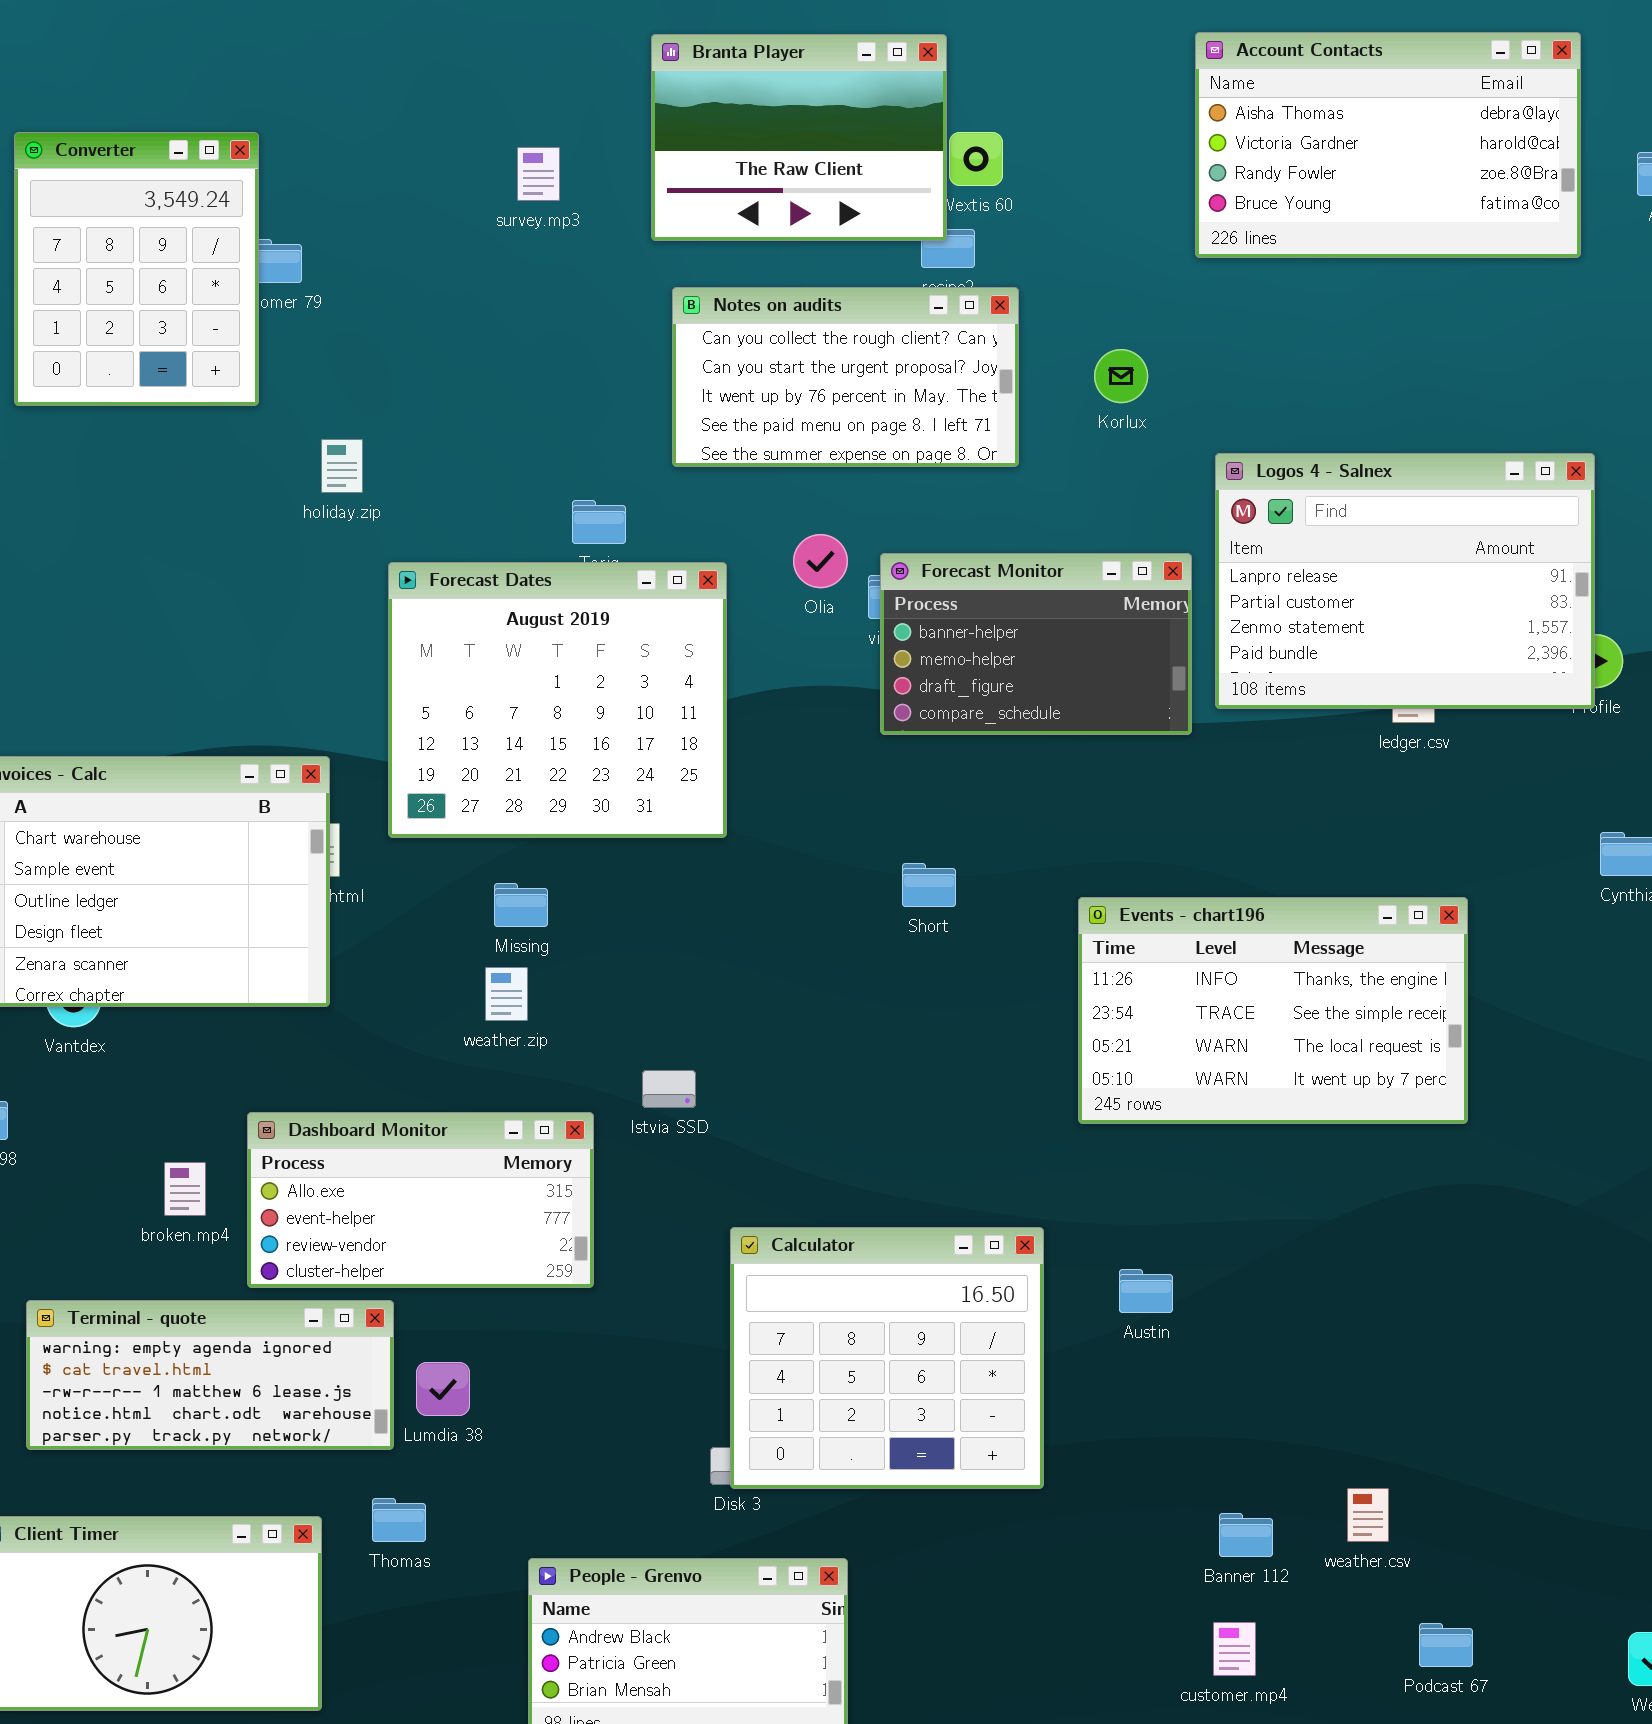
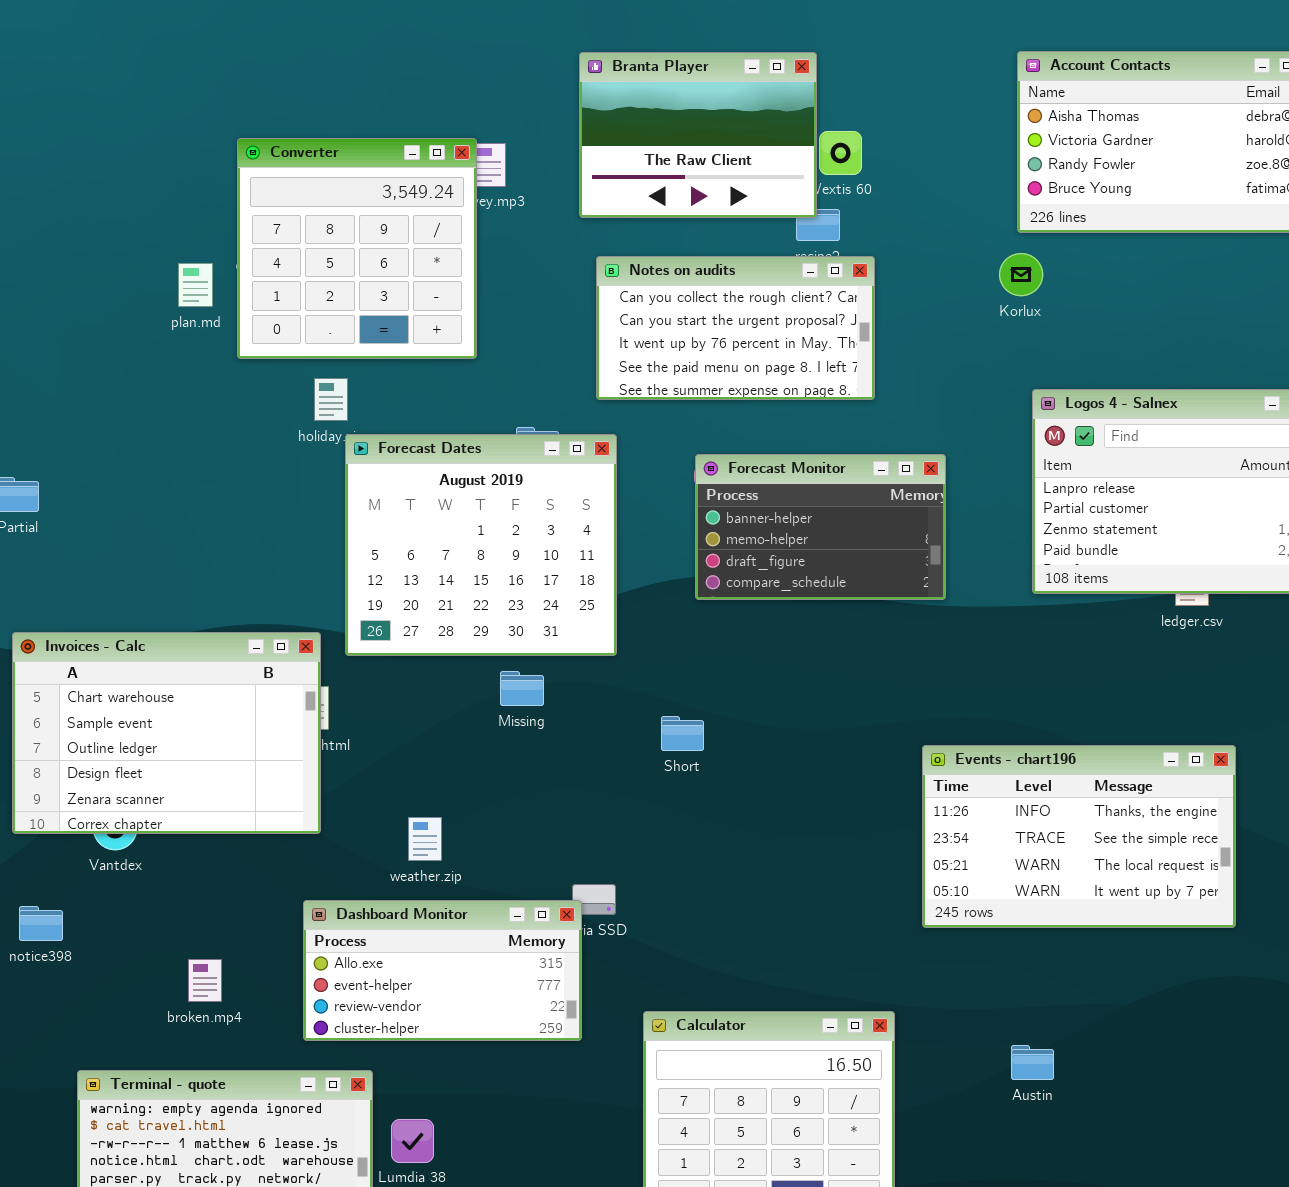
Converter: [14,132,259,406] -> [237,138,477,359], moved, resized
Korlux: [1094,349,1148,403] -> [999,253,1043,296], moved
Forecast Monitor: [880,553,1192,735] -> [695,454,946,600], moved
Forecast Dates: [388,562,727,838] -> [345,434,617,656], moved
Short: [902,863,956,907] -> [661,716,704,751], moved
Missing: [494,883,548,927] -> [500,671,544,706], moved
weather.zip: [485,967,528,1021] -> [408,817,442,861], moved
Dashboard Monitor: [247,1112,594,1288] -> [303,900,582,1041], moved
Austin: [1119,1269,1173,1313] -> [1011,1045,1054,1080], moved

